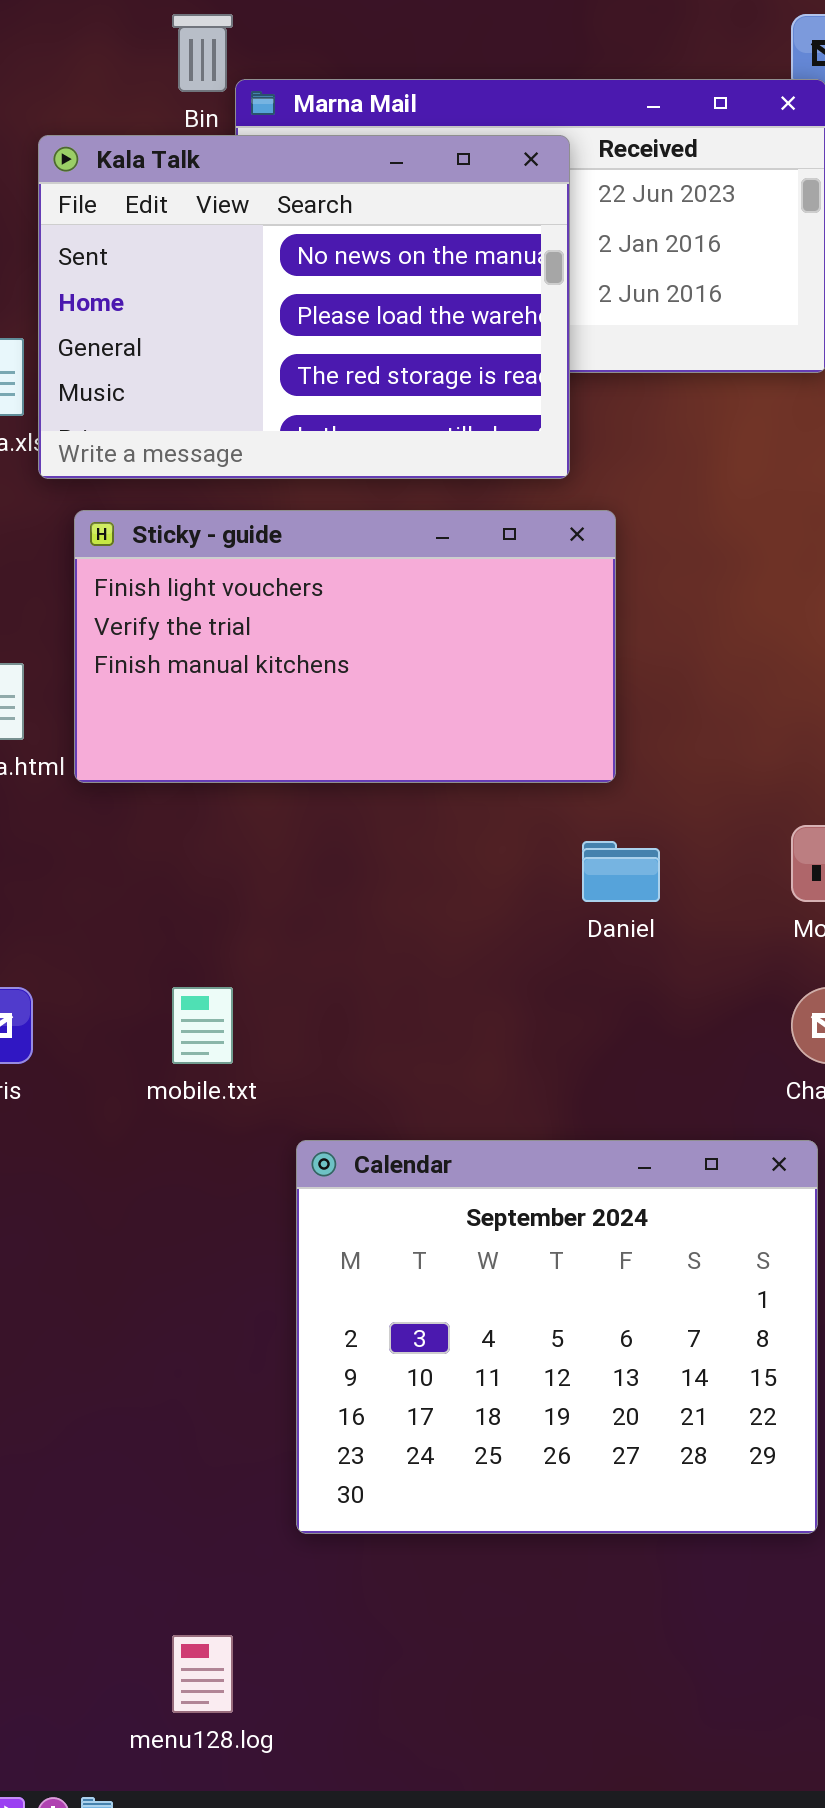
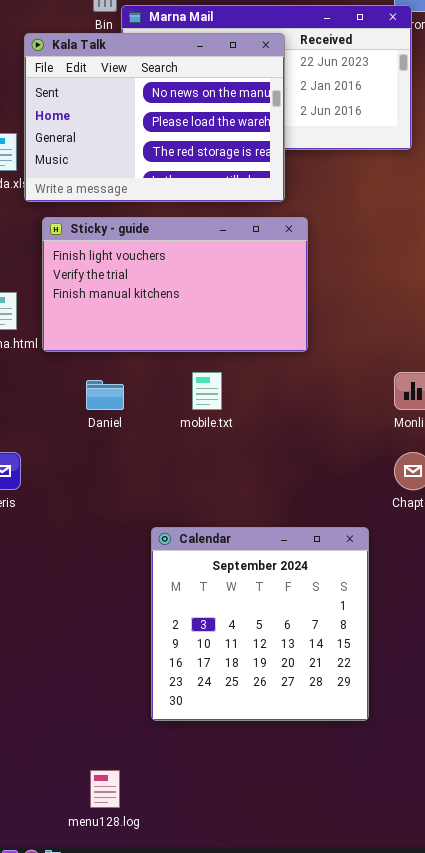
Daniel: [582,841,660,902] -> [86,380,124,410], moved
mobile.txt: [172,987,233,1064] -> [192,372,222,410], moved
Calendar: [296,1140,818,1534] -> [151,527,369,721], resized

